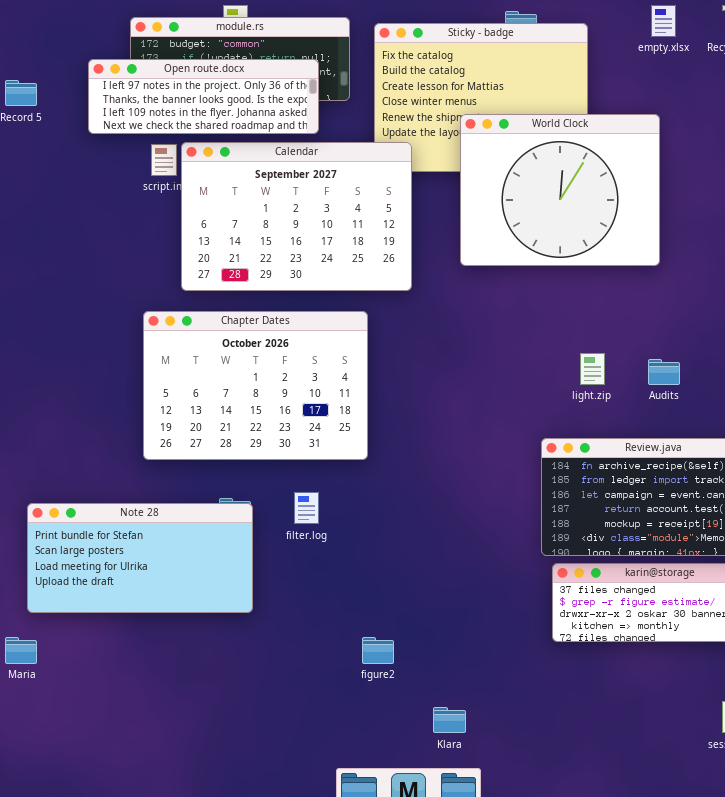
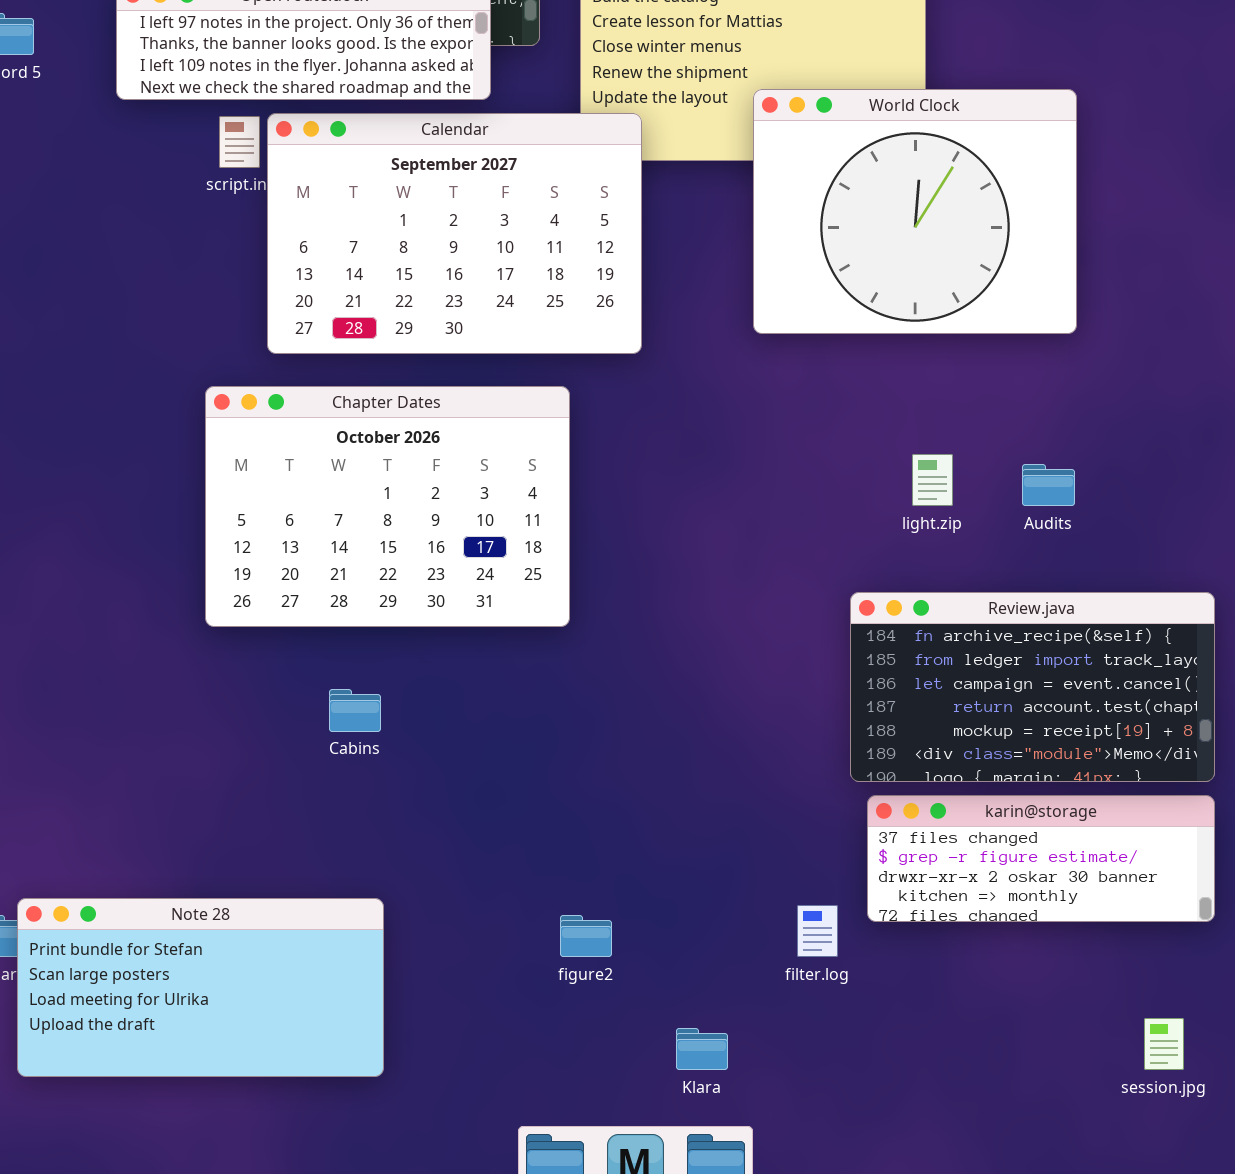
World Clock: [460,114,660,266] -> [753,89,1077,334], moved
filter.log: [294,492,319,524] -> [797,905,838,957], moved
Note 28: [27,503,253,613] -> [17,898,384,1077], moved

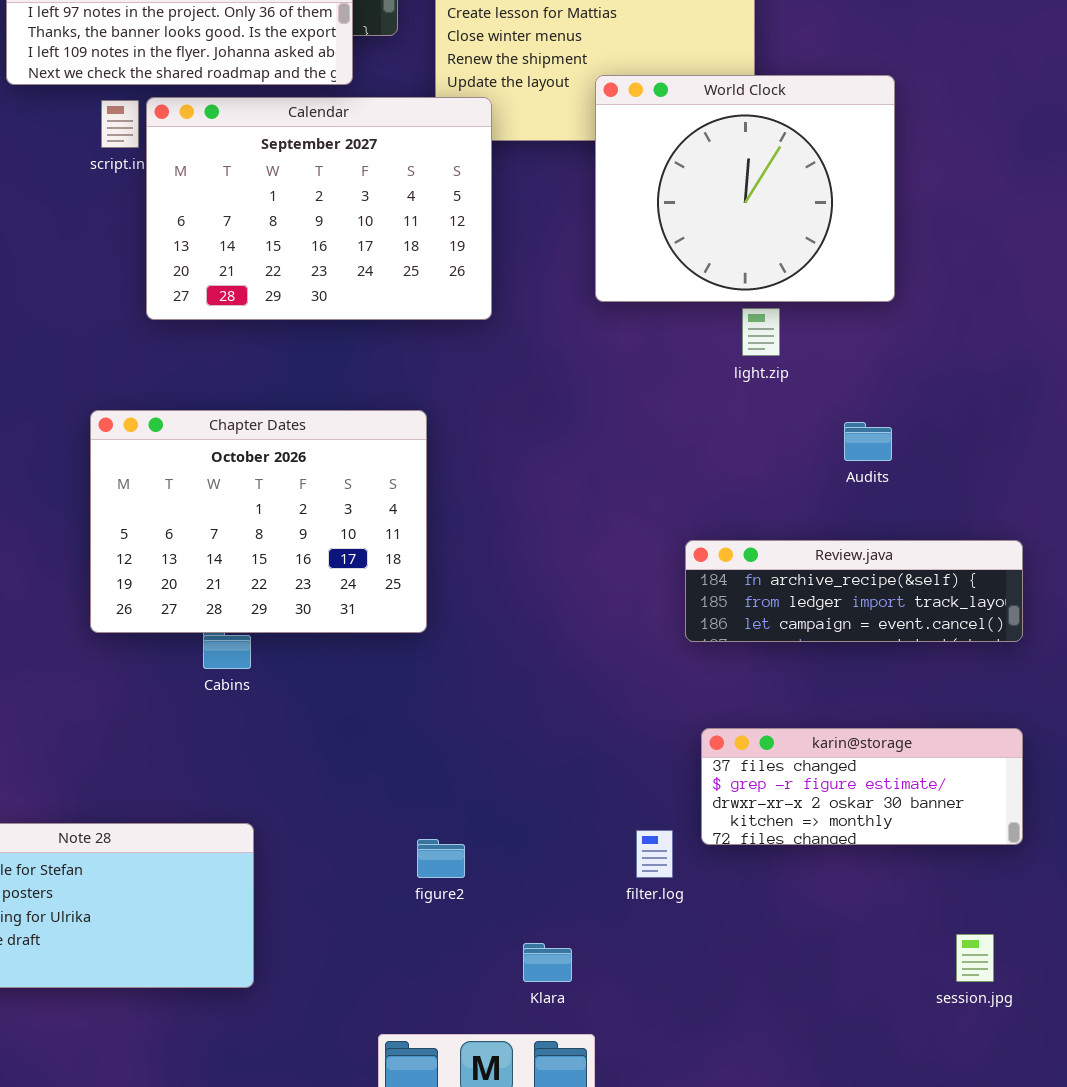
Chapter Dates: [205,386,570,627] -> [90,410,427,633], moved
light.zip: [912,454,953,506] -> [742,308,780,356], moved
Review.java: [850,592,1215,782] -> [685,540,1023,642], resized

